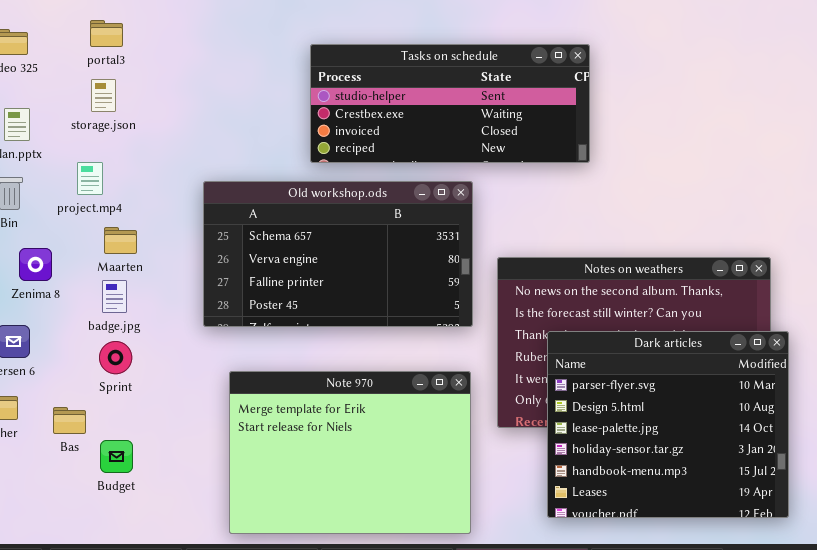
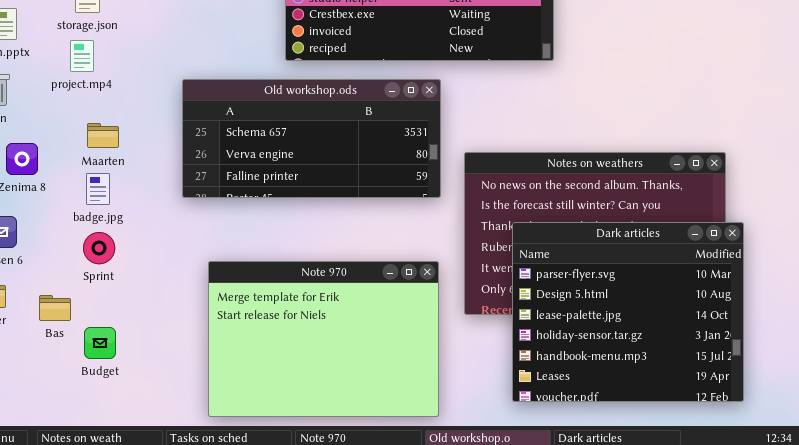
project.mp4: [77,162,103,195] -> [70,40,94,72], moved
Old workshop.ods: [203,181,473,327] -> [182,79,441,198], resized

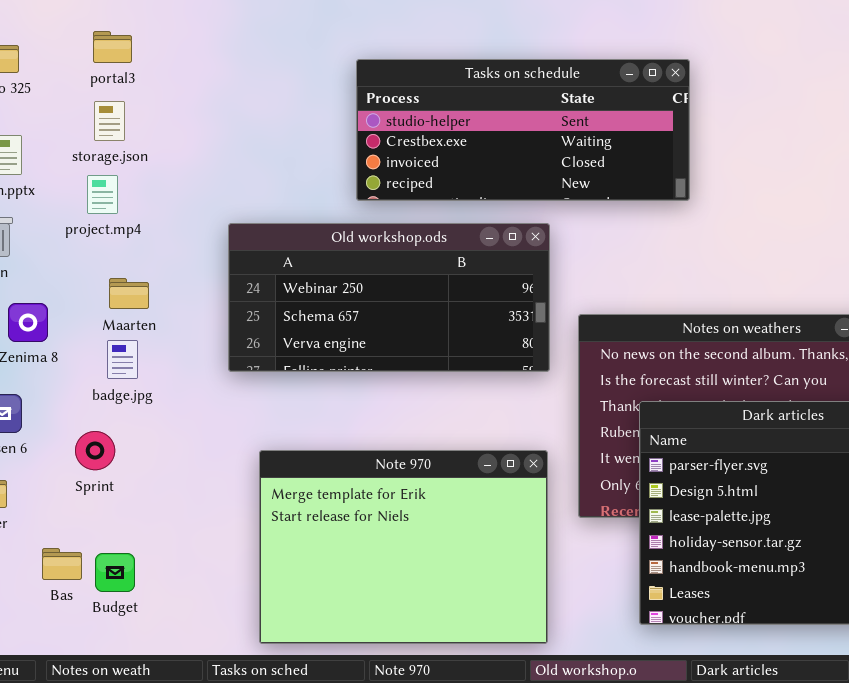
Old workshop.ods: [182,79,441,198] -> [228,223,550,372], scrolled up 1 row
Sprint: [83,232,115,264] -> [75,431,115,470], moved
Bas: [39,295,71,321] -> [42,548,82,580], moved
Budget: [84,327,116,359] -> [95,553,135,592], moved

